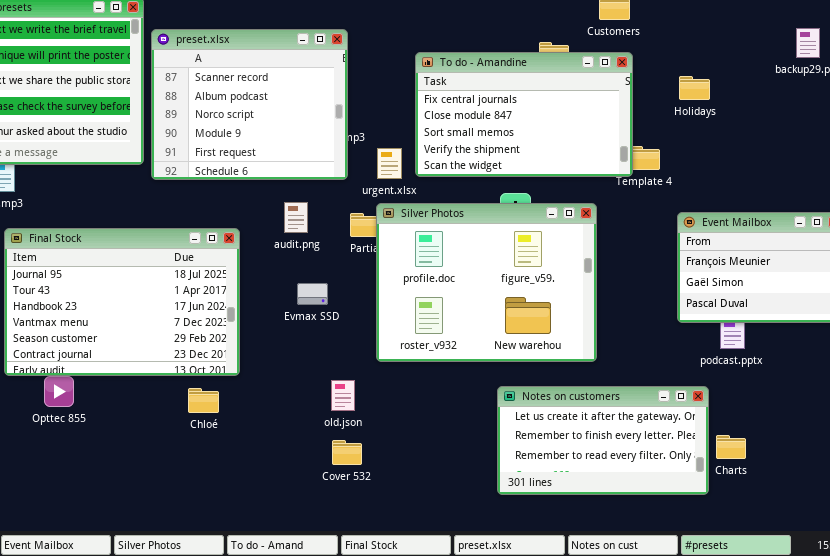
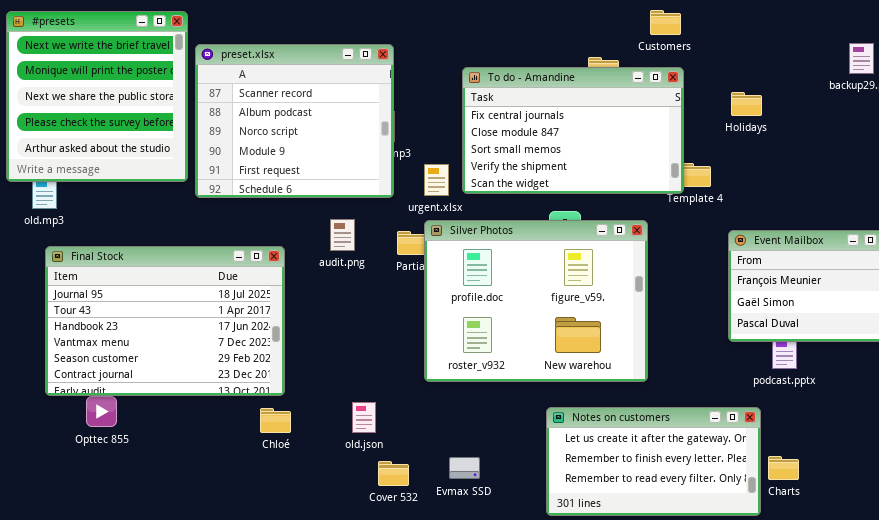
Evmax SSD: [297,283,328,305] -> [449,457,480,479], moved
old.json: [331,380,355,411] -> [352,402,376,433], moved
Chloé: [188,388,219,413] -> [260,408,291,433], moved

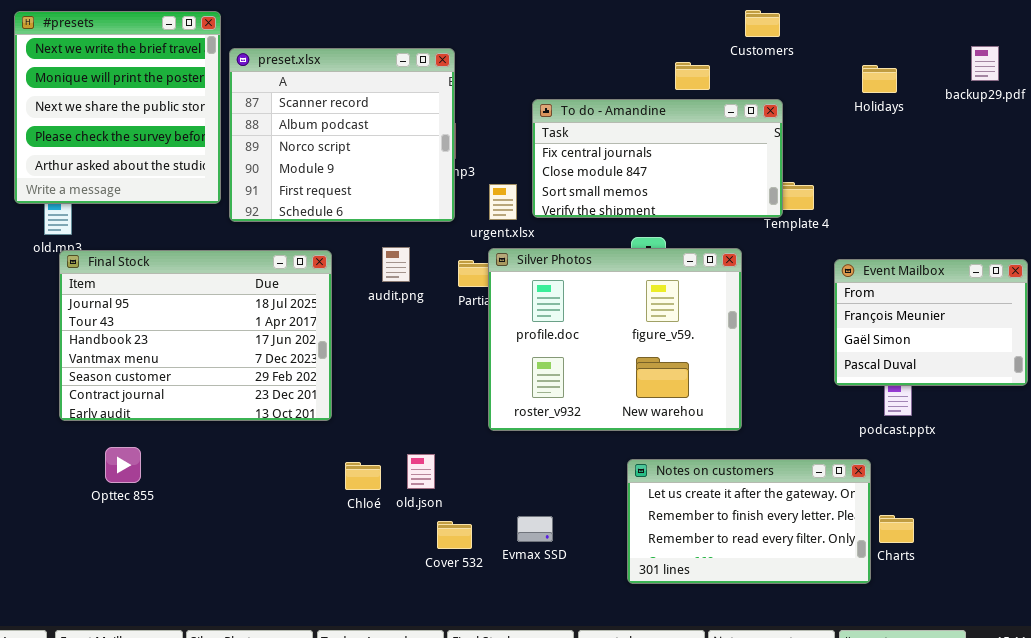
To do - Amandine: [462,67,684,194] -> [532,99,783,218], resized
Holidays: [731,92,762,116] -> [862,65,897,93], moved
Final Stock: [45,246,285,396] -> [59,250,332,421], moved
Chloé: [260,408,291,433] -> [345,462,381,490], moved

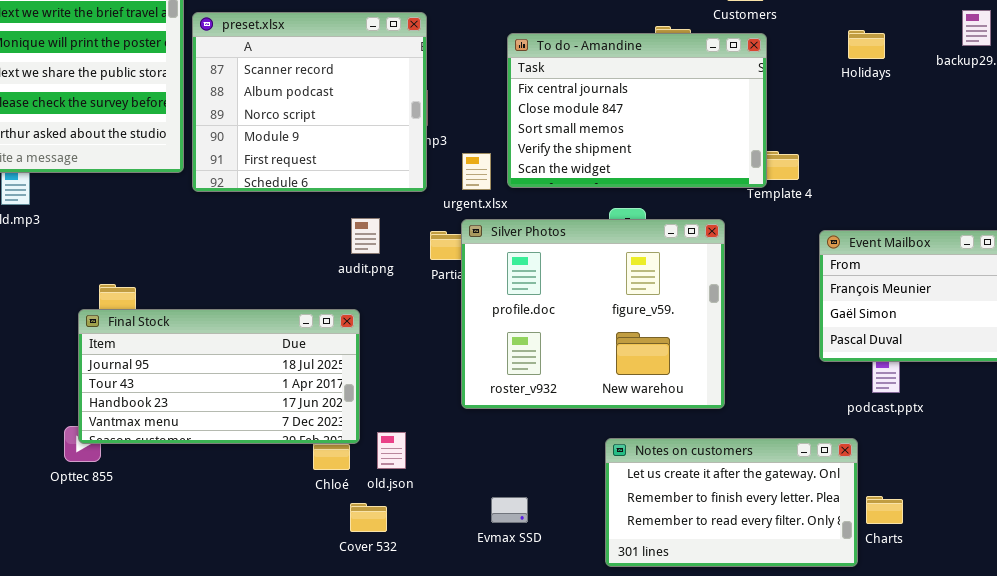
To do - Amandine: [532,99,783,218] -> [507,33,767,188], resized
Final Stock: [59,250,332,421] -> [78,309,360,444], moved, resized
Cover 532: [437,521,472,549] -> [350,503,387,532], moved

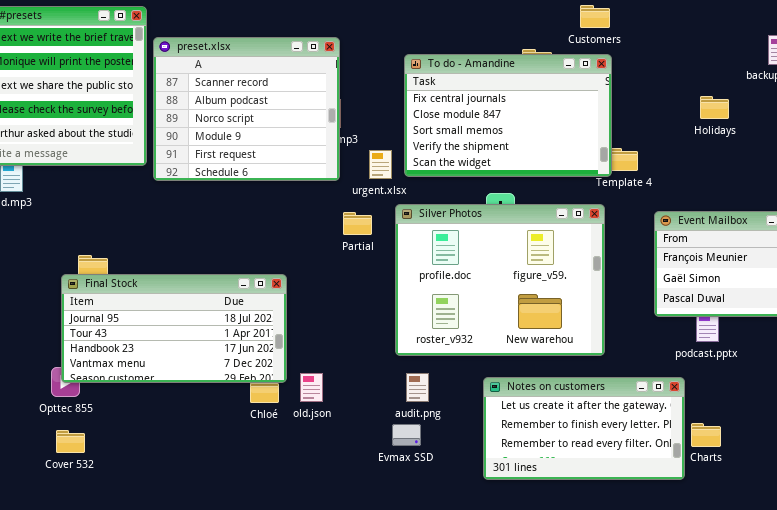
Holidays: [848,30,885,59] -> [700,96,729,119], moved
audit.png: [351,218,380,254] -> [406,373,429,402], moved
Silver Photos: [461,219,725,409] -> [395,204,605,356], moved
Cover 532: [350,503,387,532] -> [56,430,85,453], moved

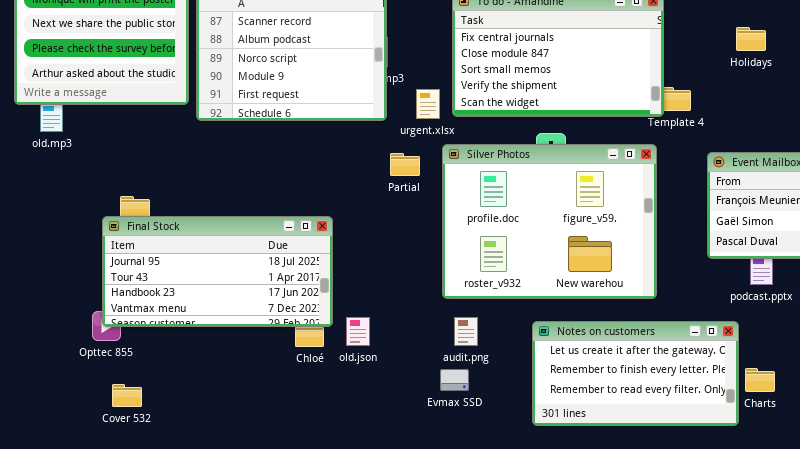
Holidays: [700,96,729,119] -> [736,27,766,51], moved
Cover 532: [56,430,85,453] -> [112,384,142,407], moved

